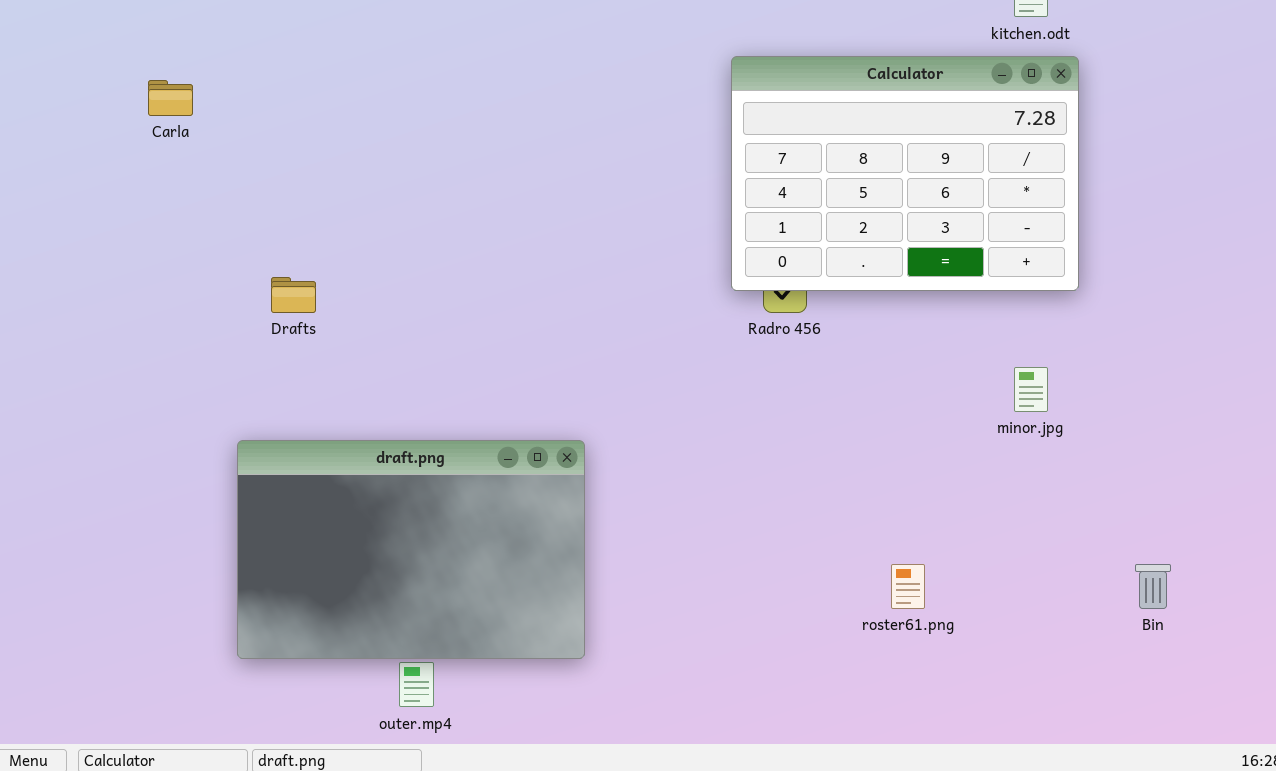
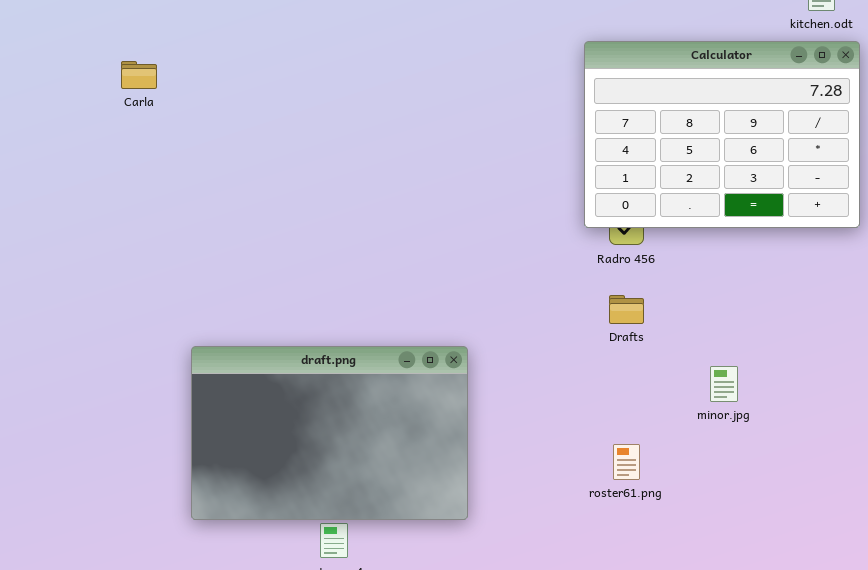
Drafts: [271,277,316,313] -> [609,295,644,324], moved
minor.jpg: [1014,367,1048,412] -> [710,366,738,402], moved
roster61.png: [891,564,925,609] -> [613,444,640,480], moved

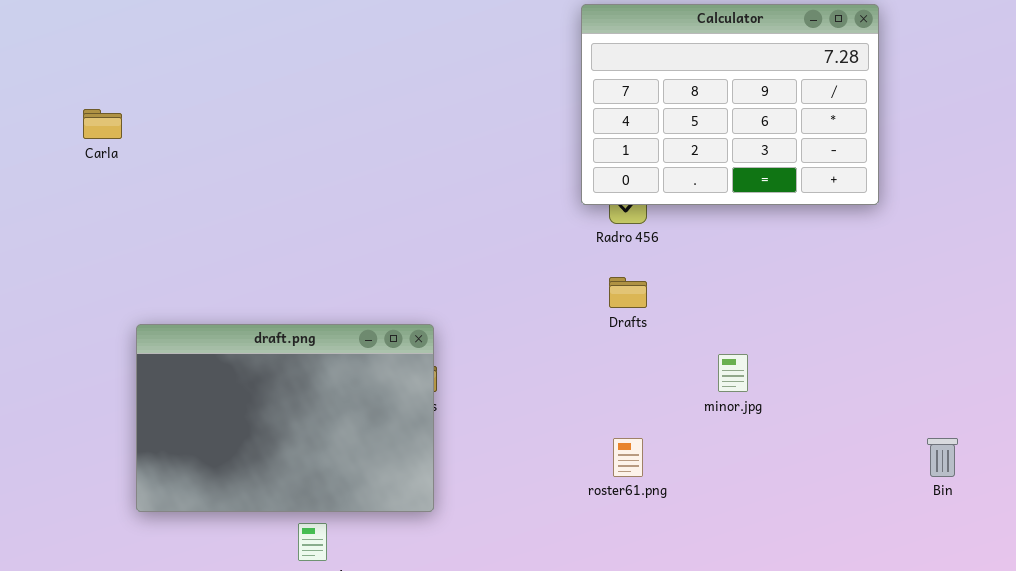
Carla: [121,61,157,89] -> [83,109,122,139], moved
draft.png: [191,346,468,520] -> [136,324,434,512], moved

